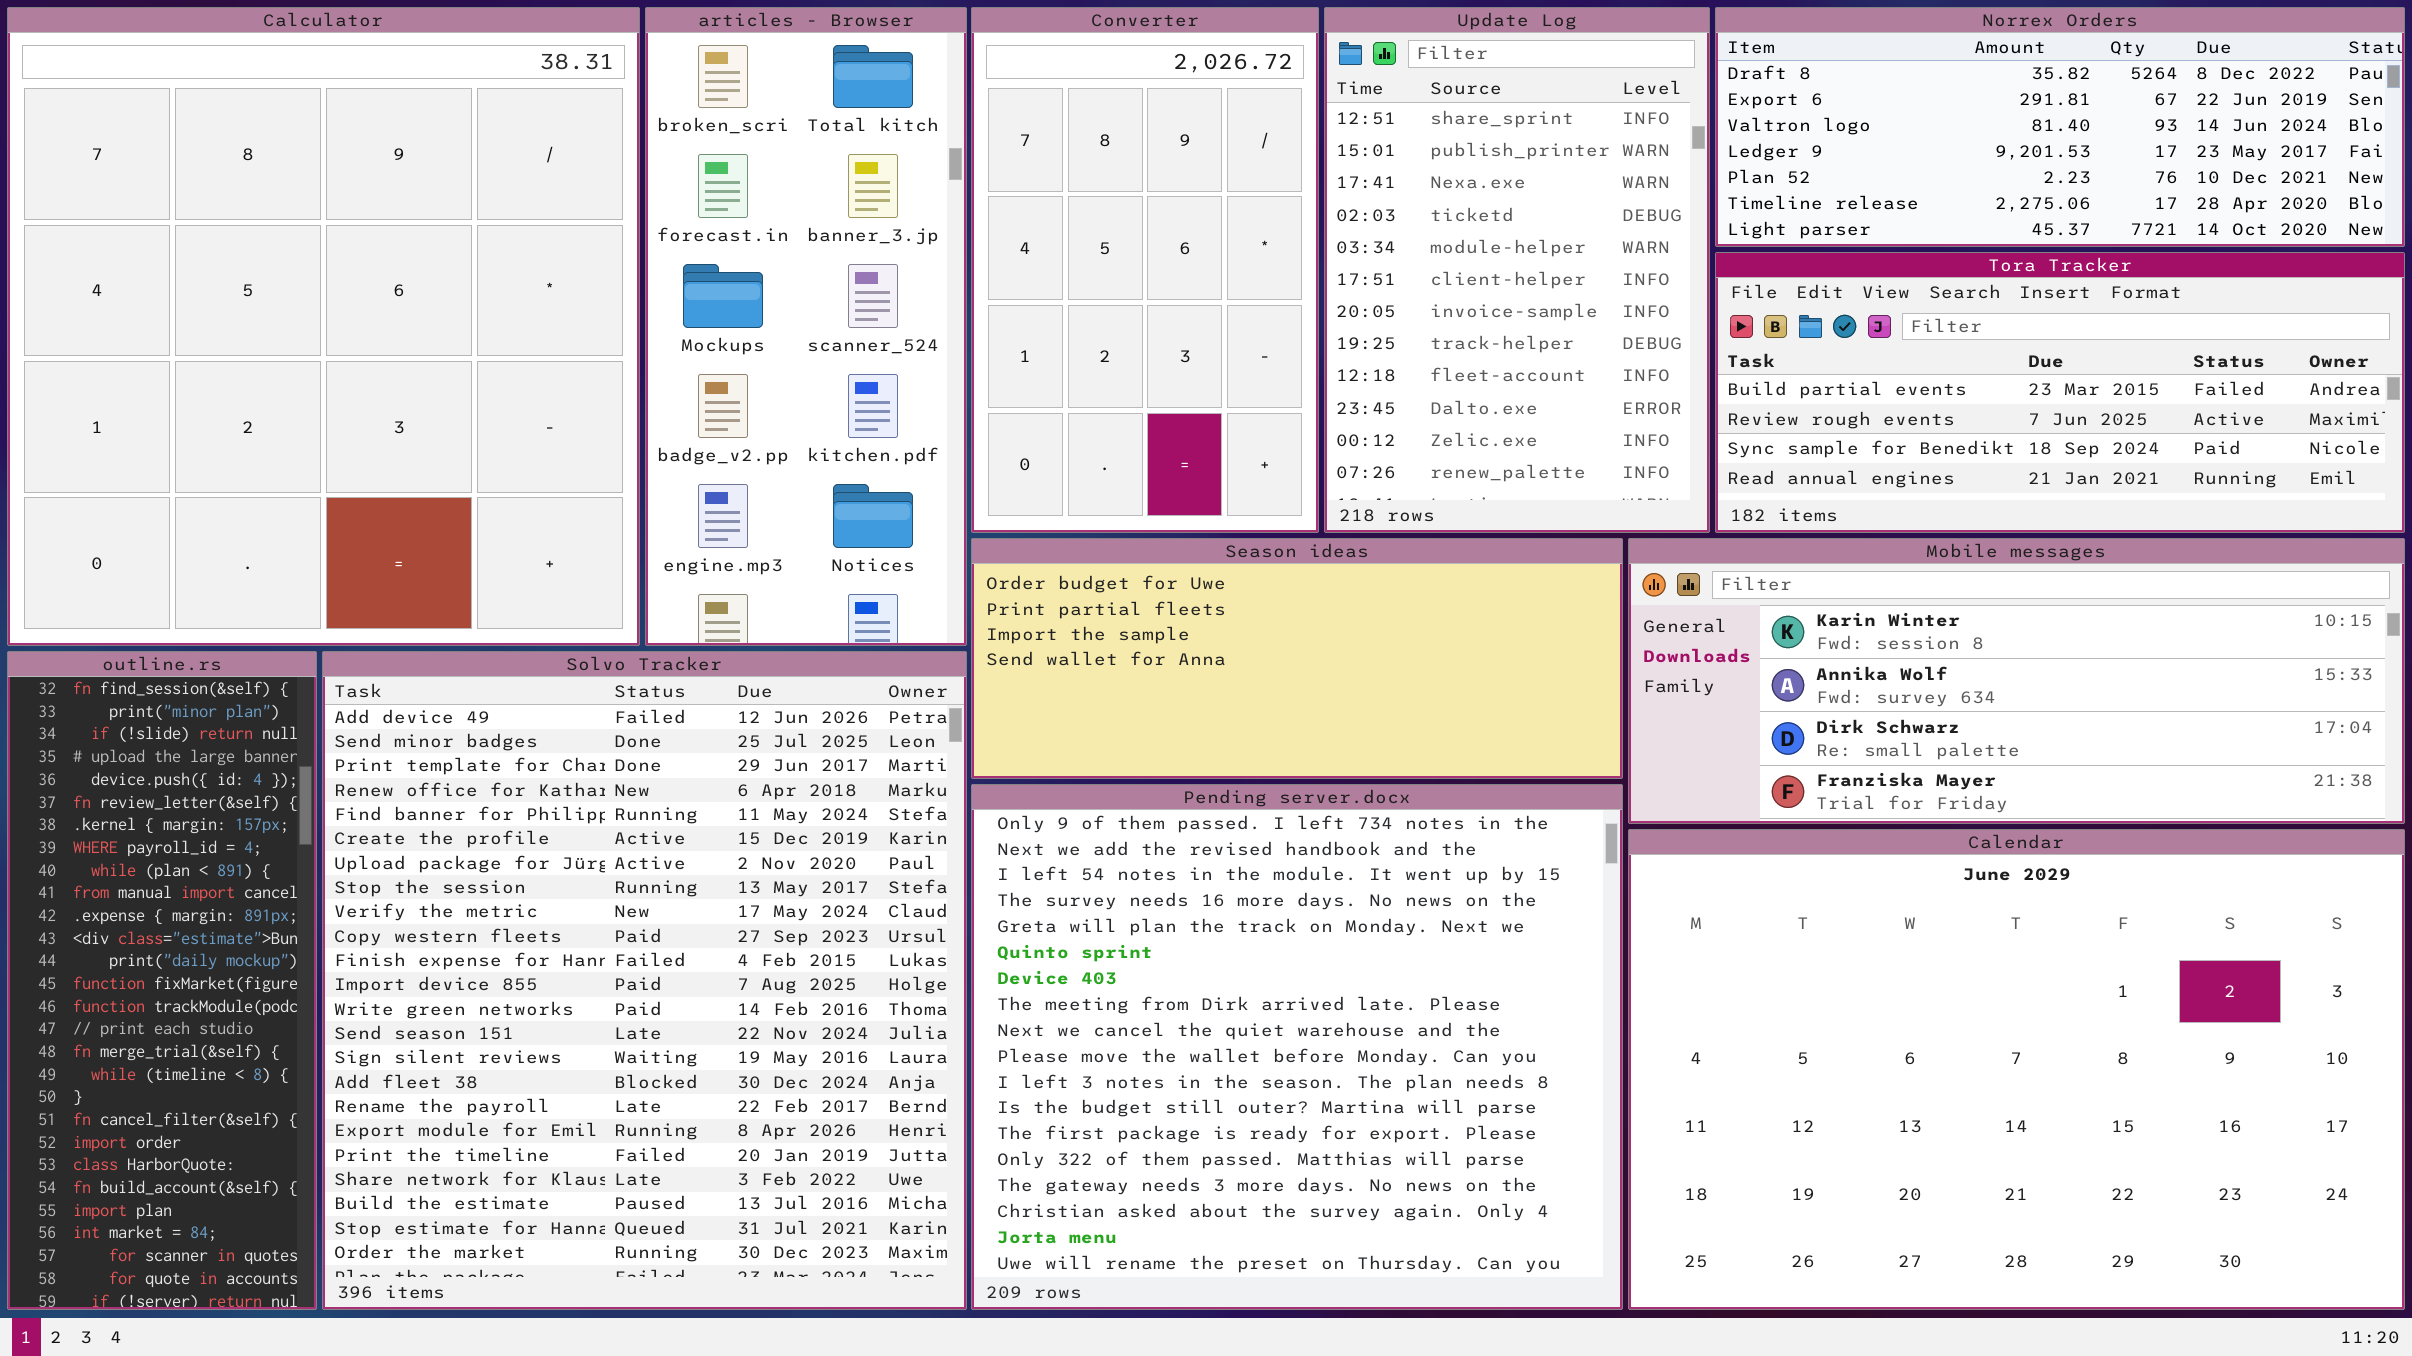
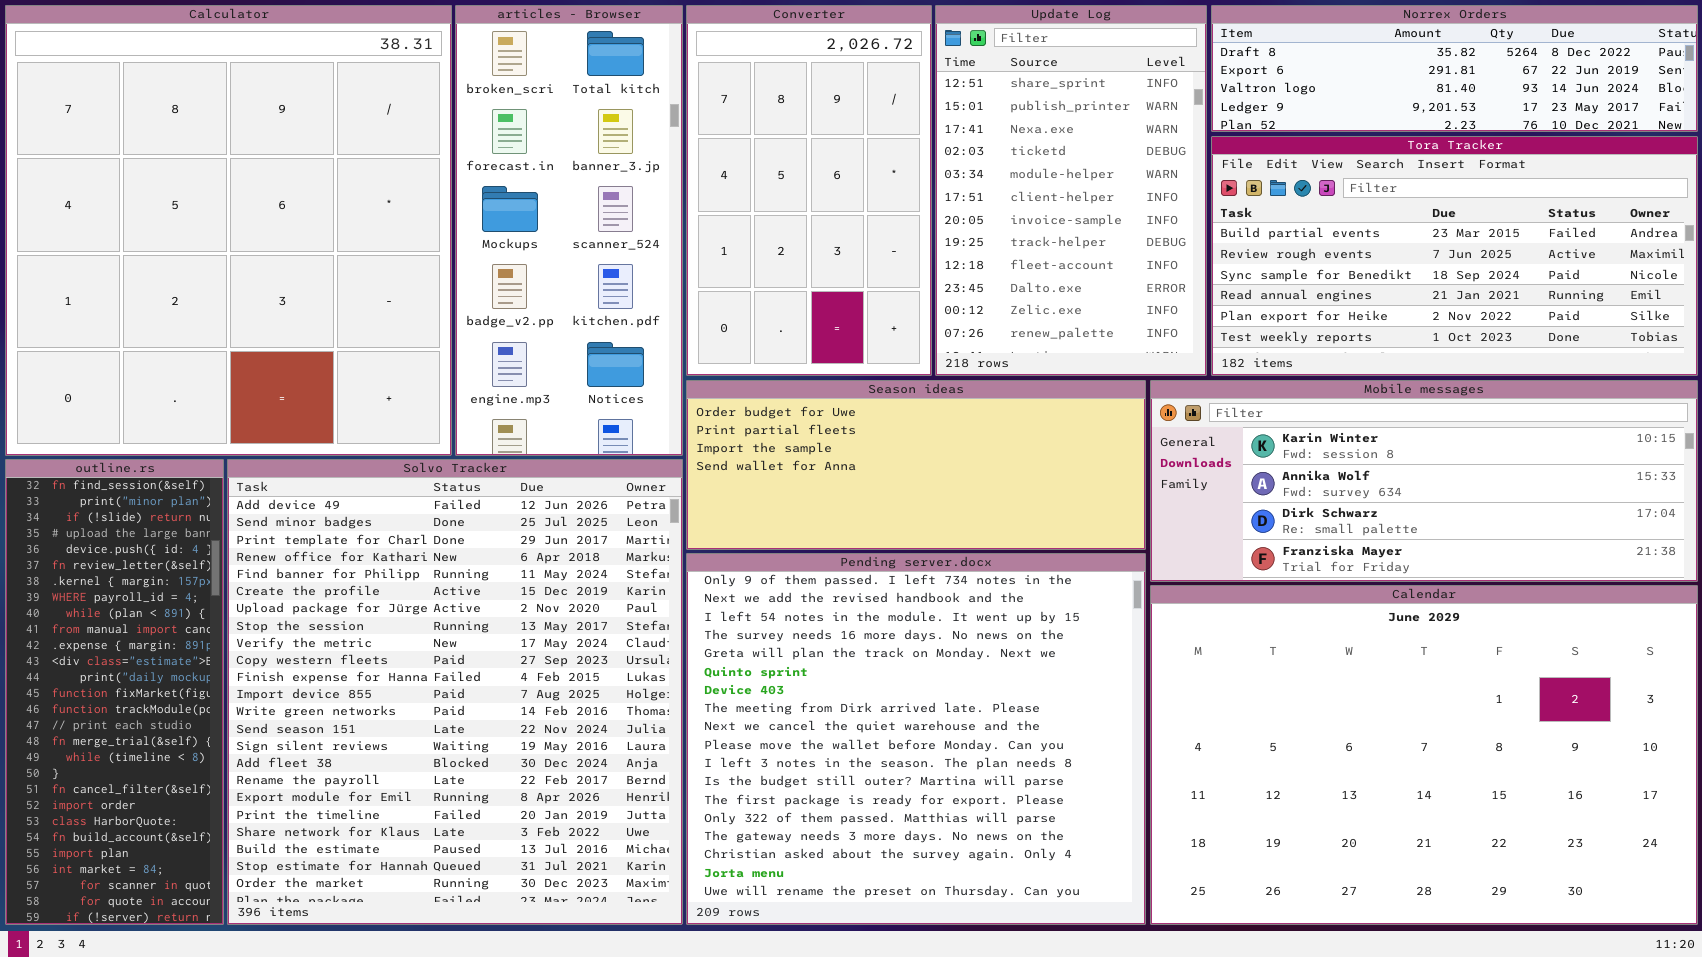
Norrex Orders: [1715,7,2405,247] -> [1211,5,1698,132], resized
Tora Tracker: [1715,252,2405,533] -> [1211,136,1698,376], resized

